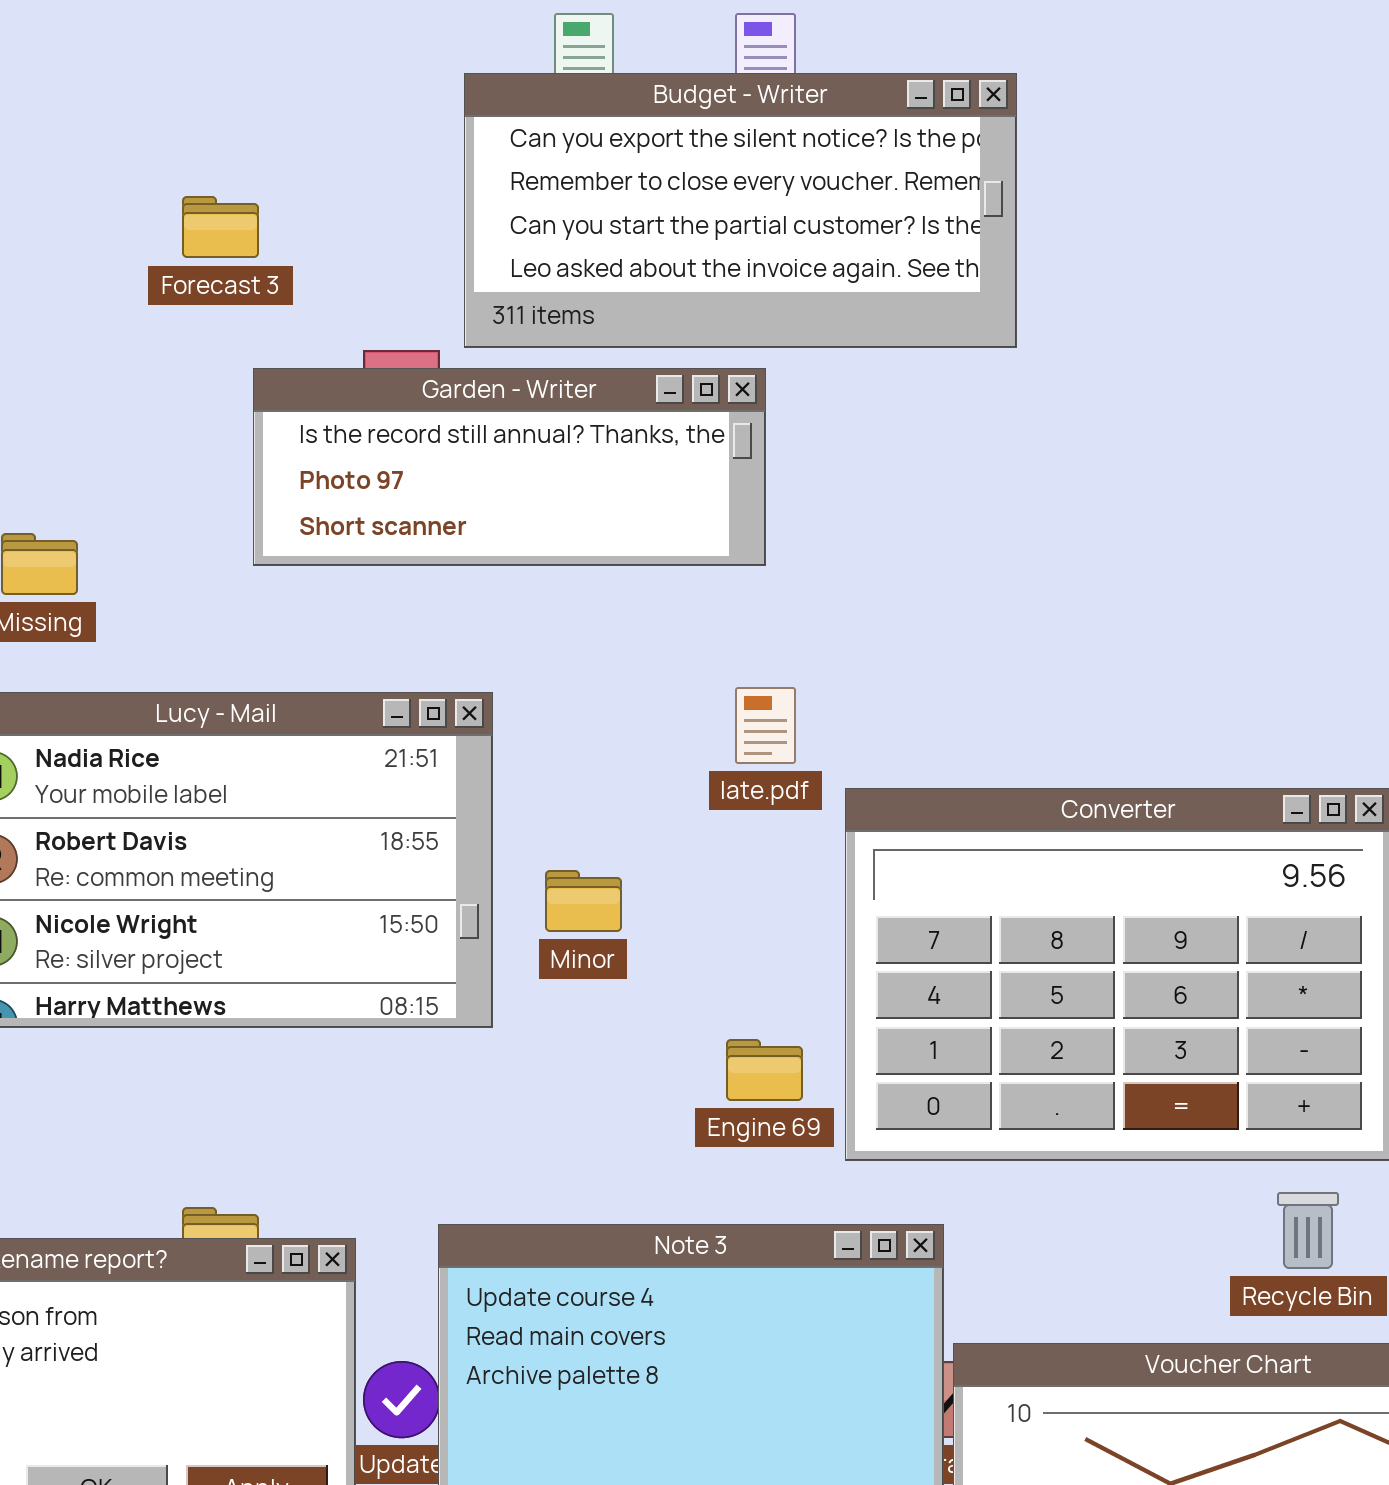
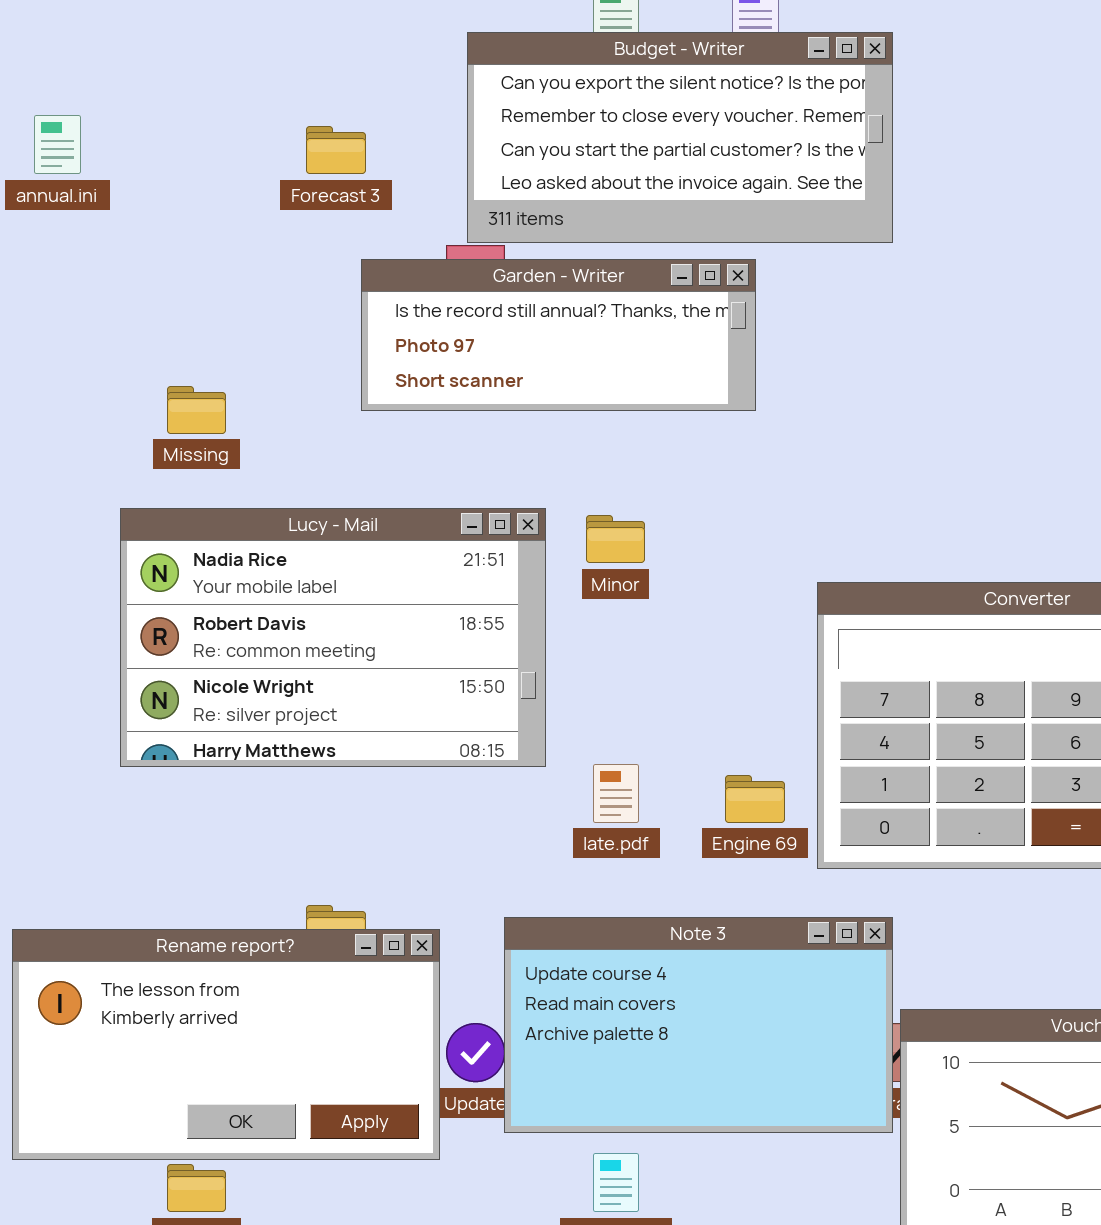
Budget - Writer: [464,73,1017,348] -> [467,32,893,243], moved
late.pdf: [735,687,796,764] -> [593,764,639,823], moved
Minor: [545,870,622,932] -> [586,515,645,563], moved

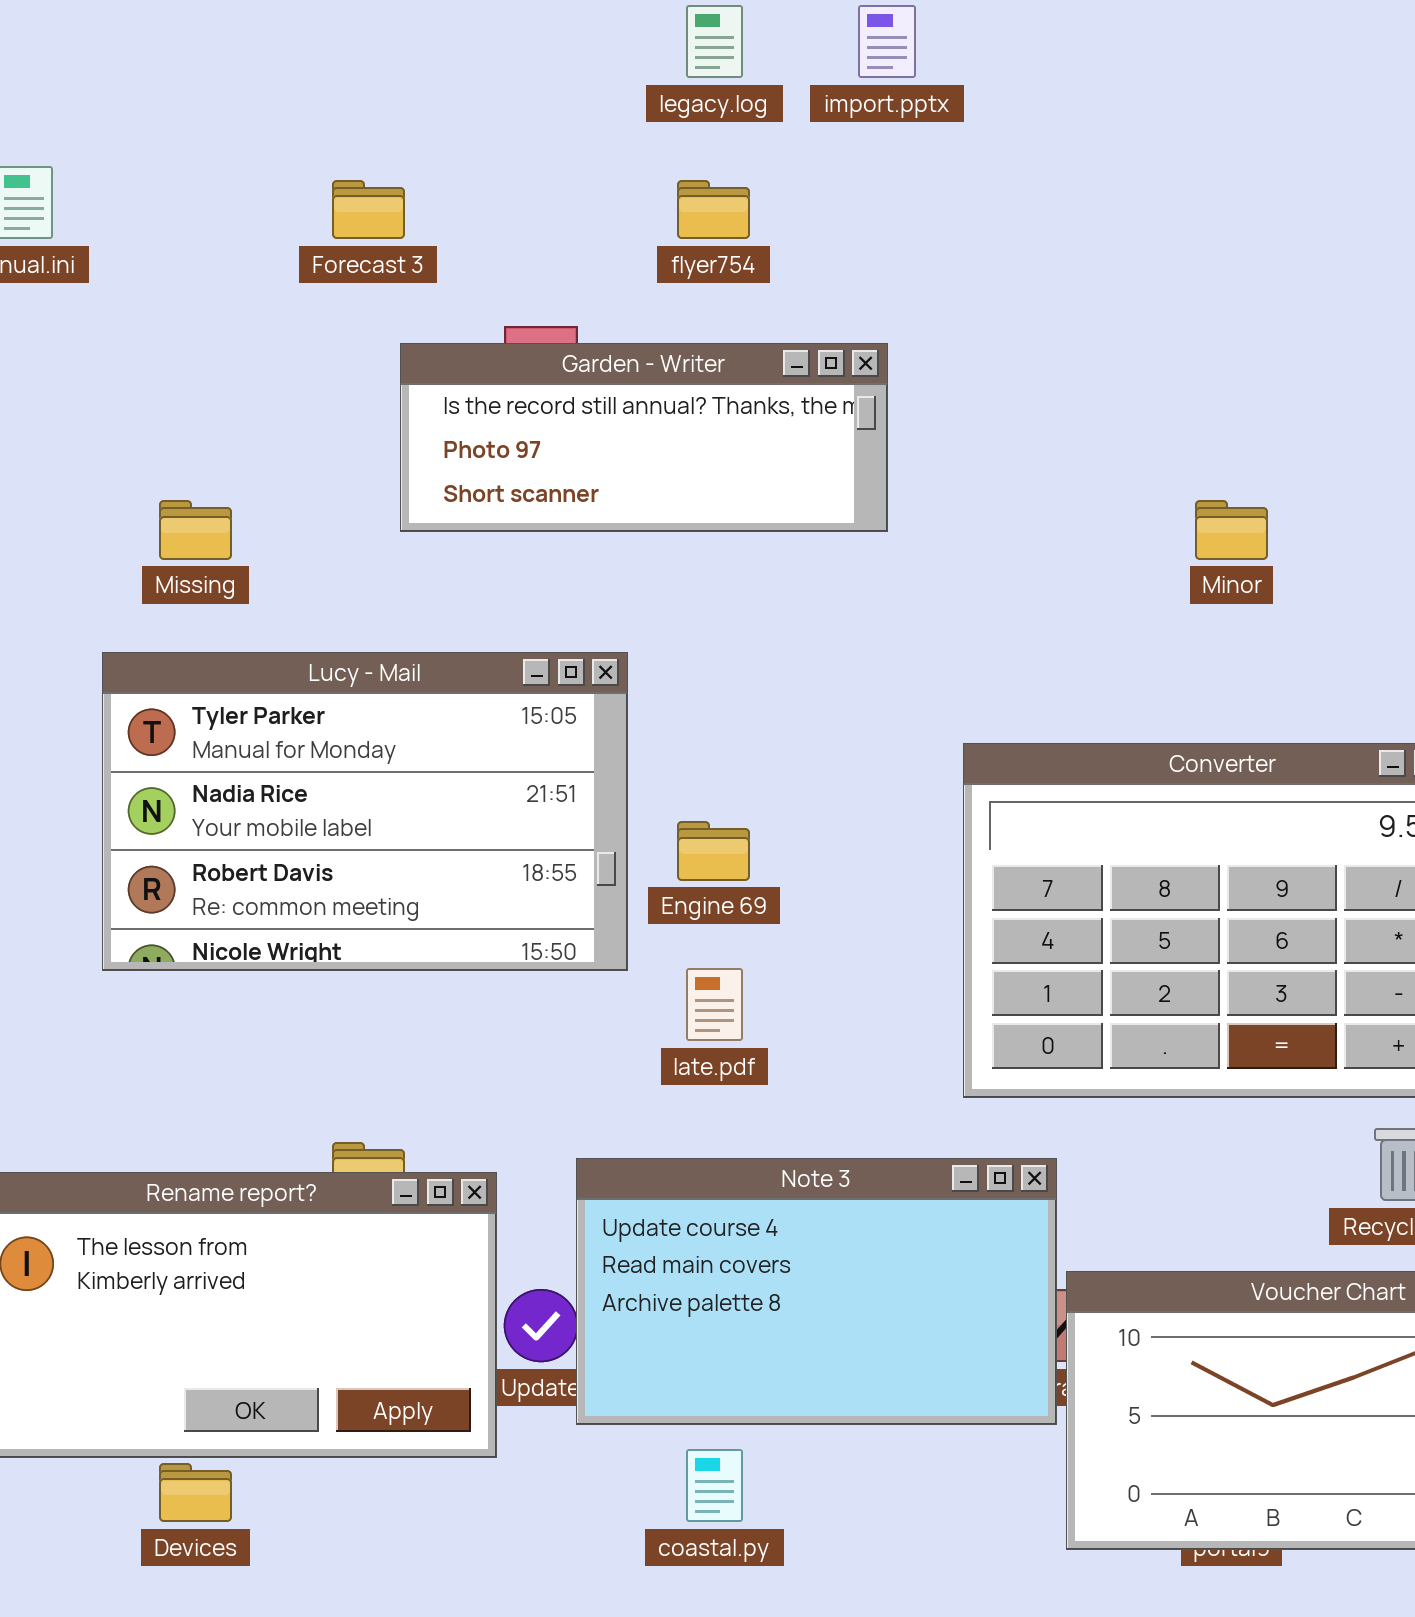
Budget - Writer: [467,32,893,243] -> none, closed
Lucy - Mail: [120,508,546,767] -> [102,652,628,971], scrolled up 1 row
Minor: [586,515,645,563] -> [1195,500,1268,560], moved
Engine 69: [725,775,785,823] -> [677,821,750,881], moved

